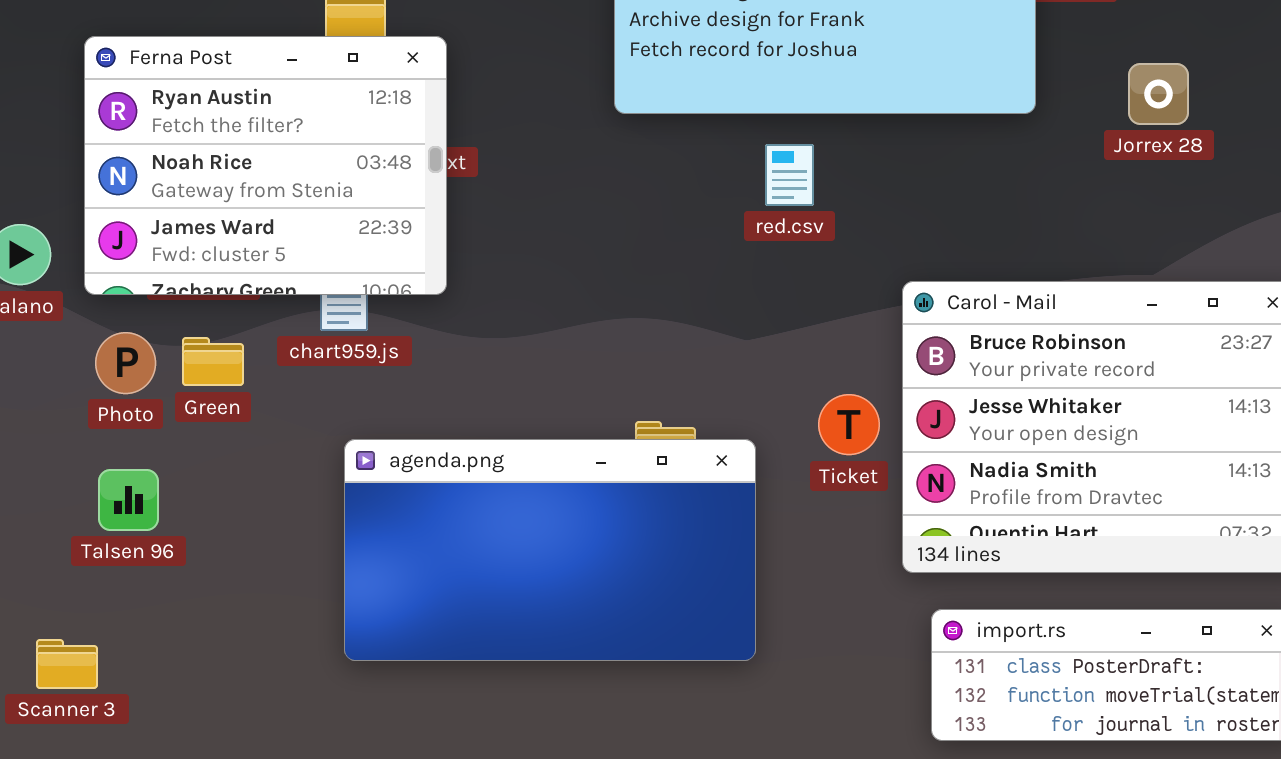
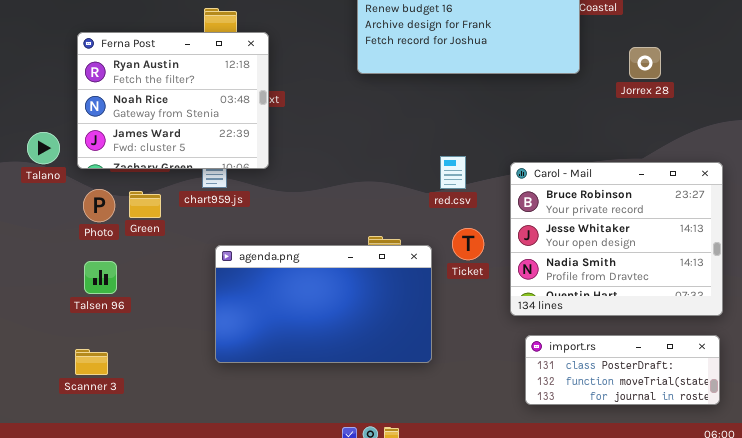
red.csv: [765,144,814,206] -> [440,156,466,189], moved
Ticket: [818,394,880,455] -> [452,228,484,260], moved
Scanner 3: [36,639,98,689] -> [75,349,108,375], moved

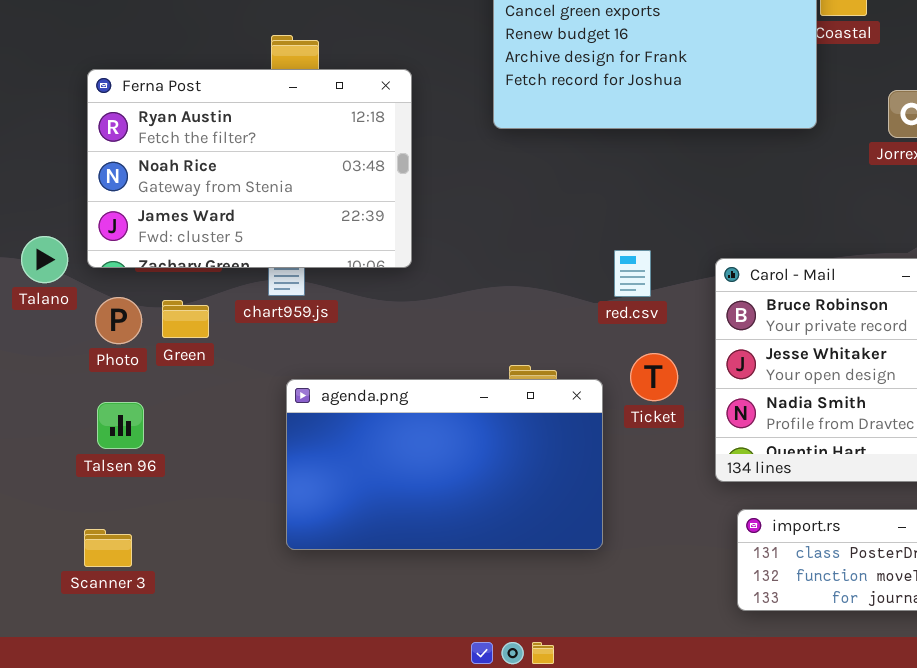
Ferna Post: [77,32,269,169] -> [87,69,412,268], resized
Talano: [27,132,60,164] -> [21,236,68,283], moved

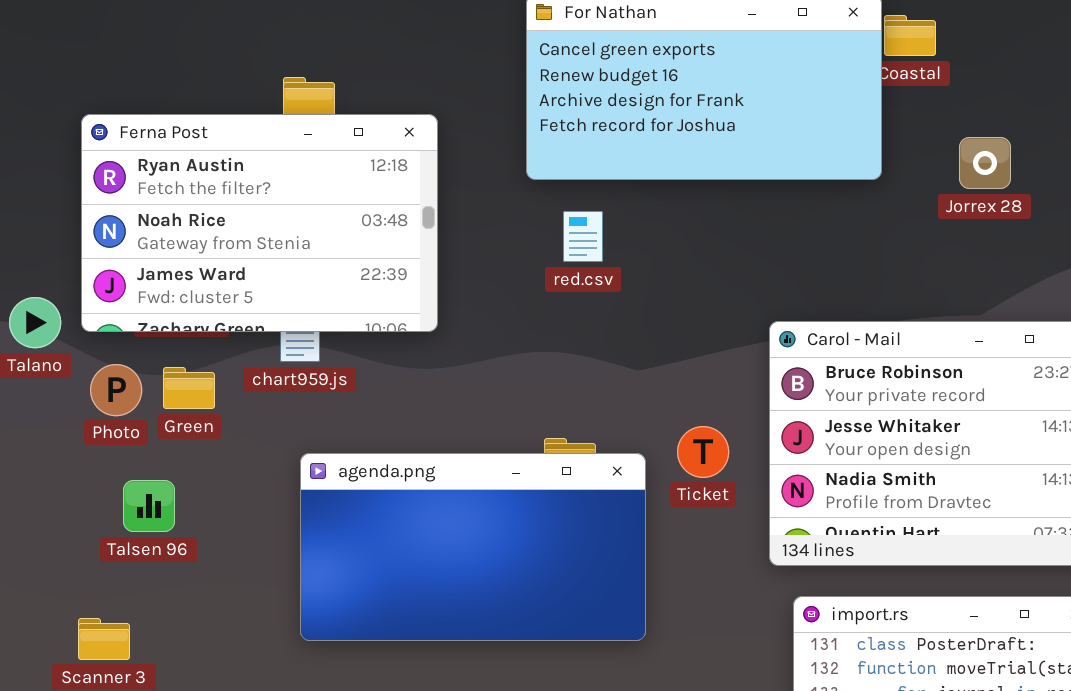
red.csv: [614,250,651,297] -> [563,211,603,262], moved
Talsen 96: [97,402,144,449] -> [123,480,175,532], moved

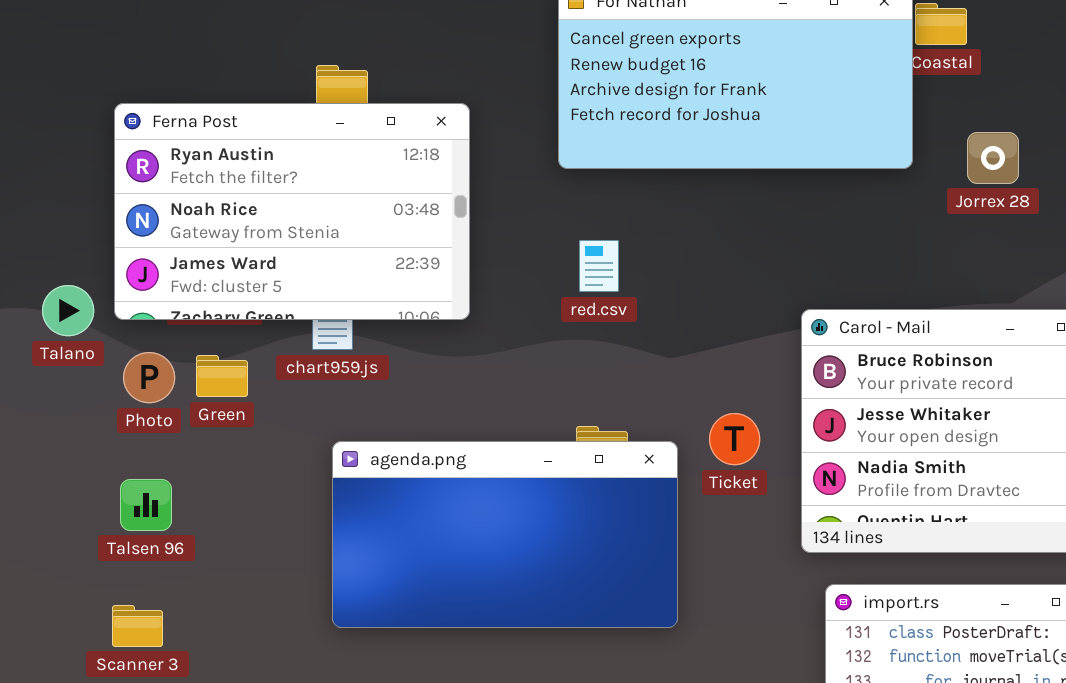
Jorrex 28: [959,137,1011,189] -> [967,132,1019,184], moved
red.csv: [563,211,603,262] -> [579,240,619,292], moved
Talsen 96: [123,480,175,532] -> [120,479,172,531], moved

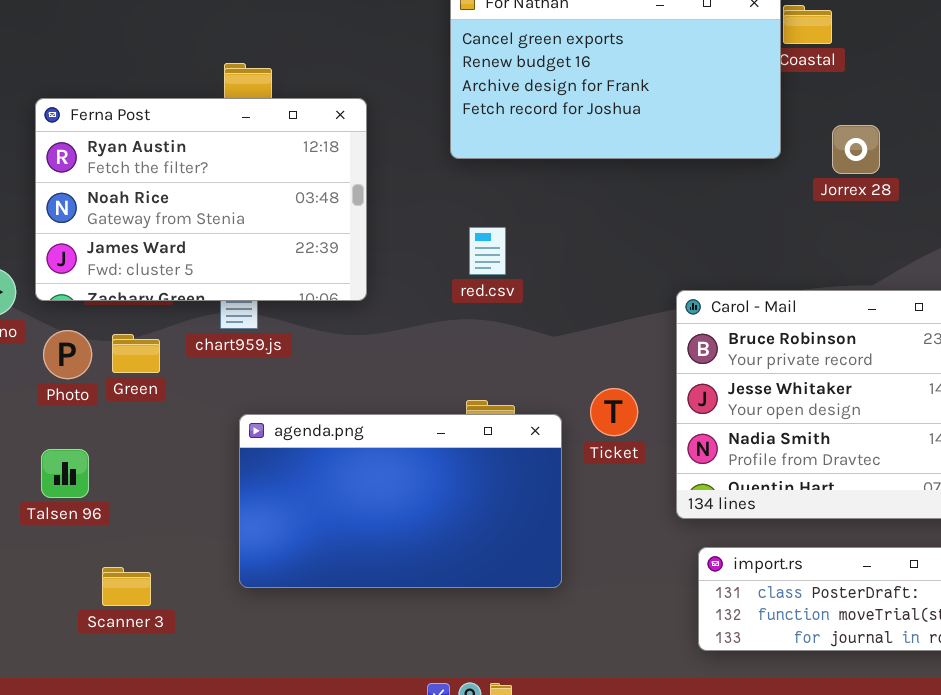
Scanner 3: [112,605,163,647] -> [102,567,151,606], moved

